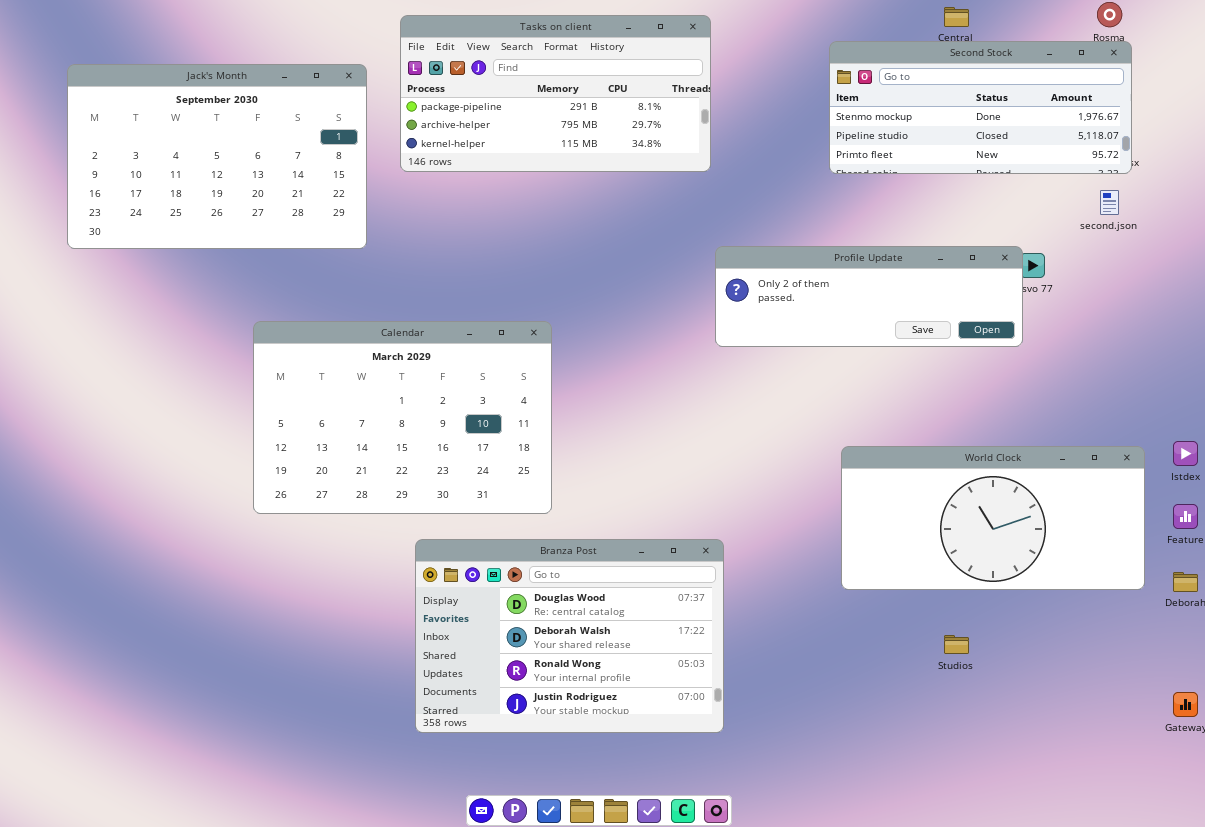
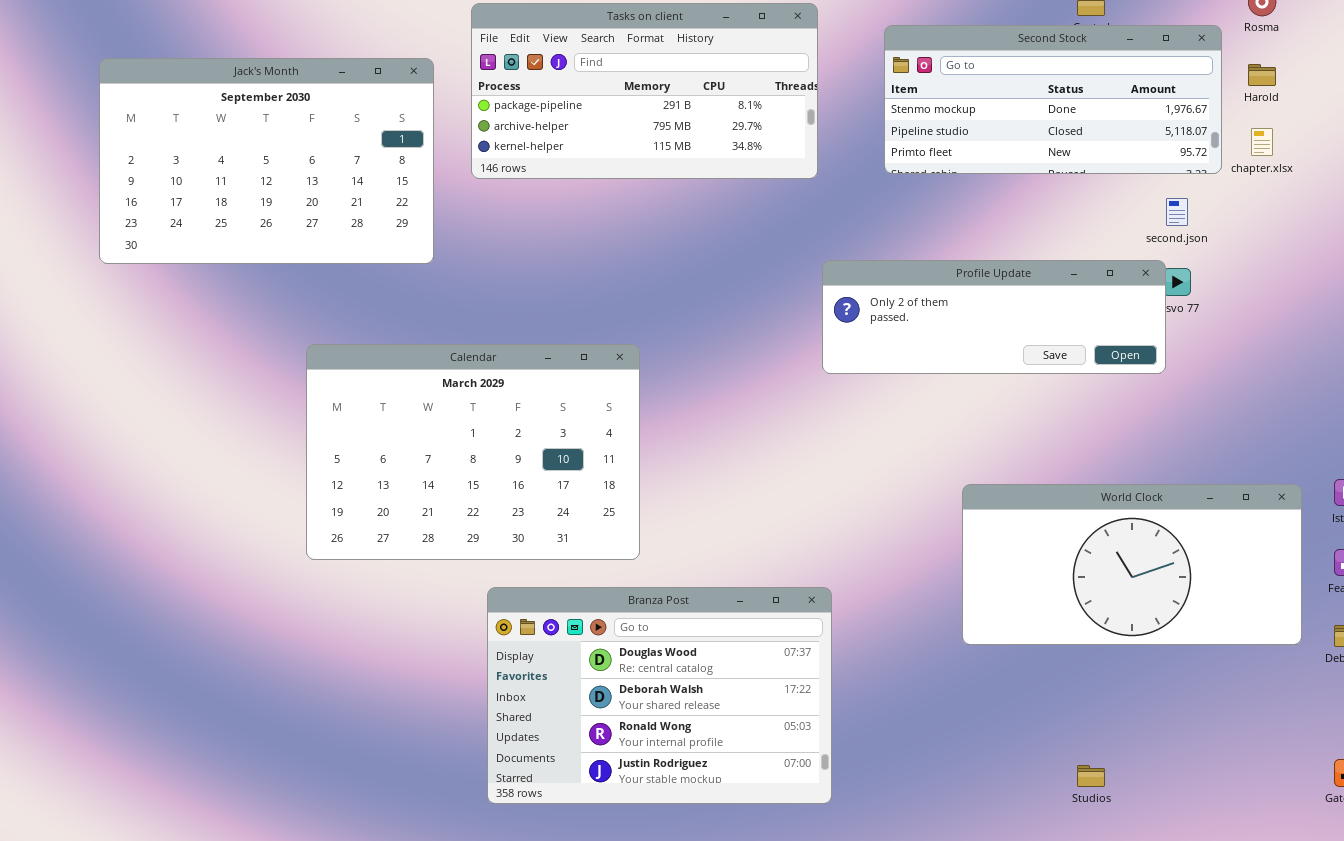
Second Stock: [829,41,1132,174] -> [884,25,1222,174], moved
second.json: [1100,190,1119,215] -> [1166,198,1188,226], moved
Studios: [944,635,969,654] -> [1077,765,1105,787], moved

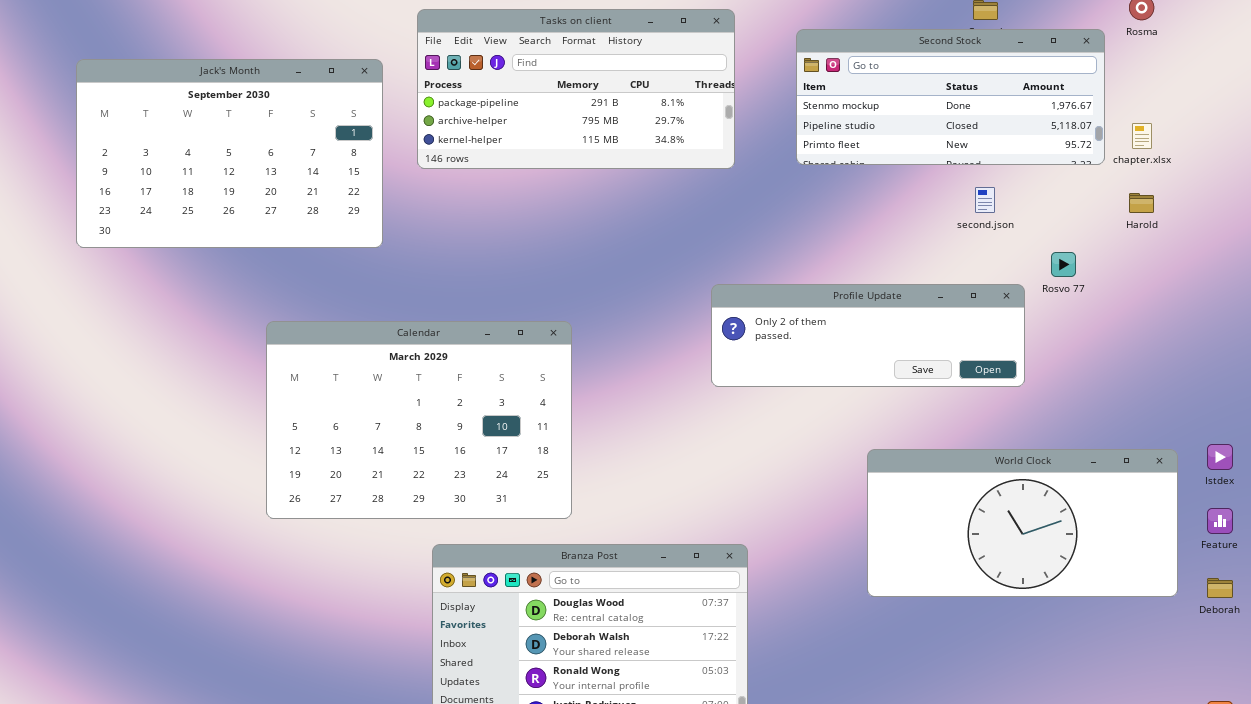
Harold: [1248,64,1276,86] -> [1129,193,1154,213], moved
second.json: [1166,198,1188,226] -> [975,187,995,213], moved
Profile Update: [822,260,1166,374] -> [711,284,1025,387], moved

